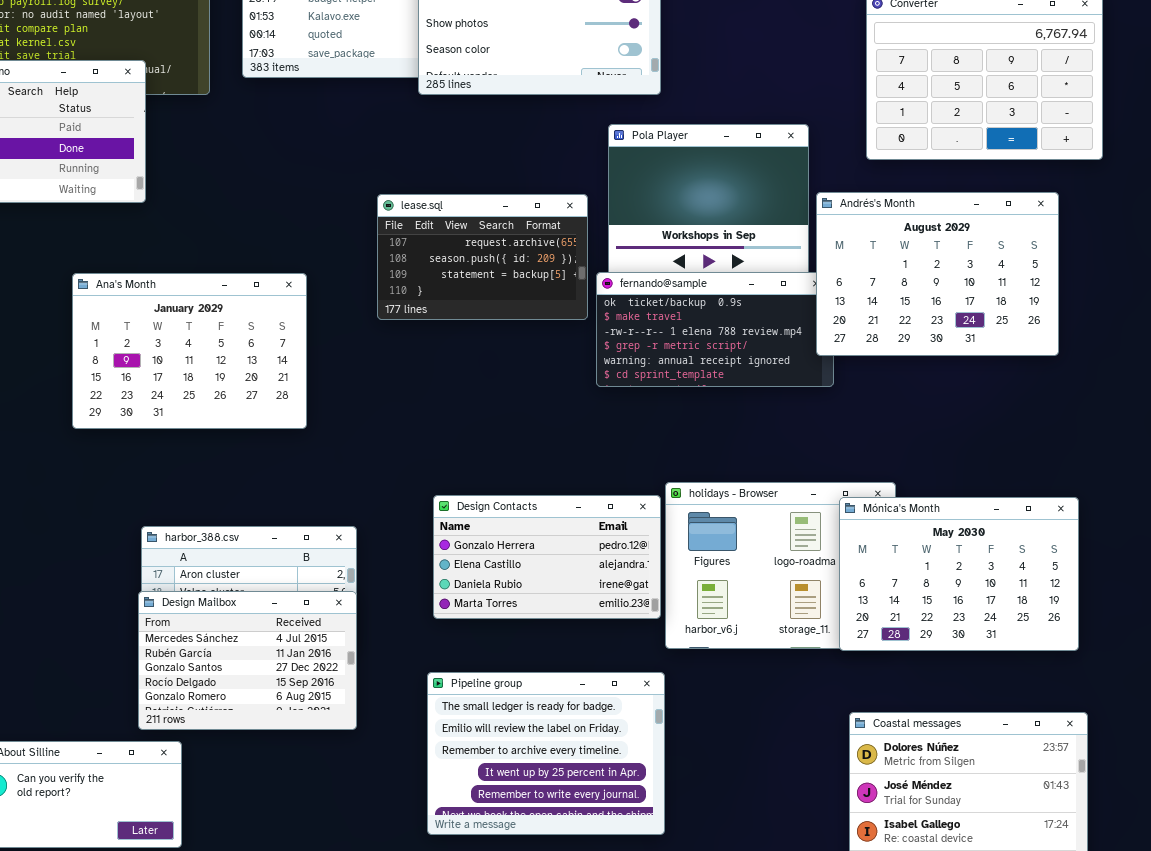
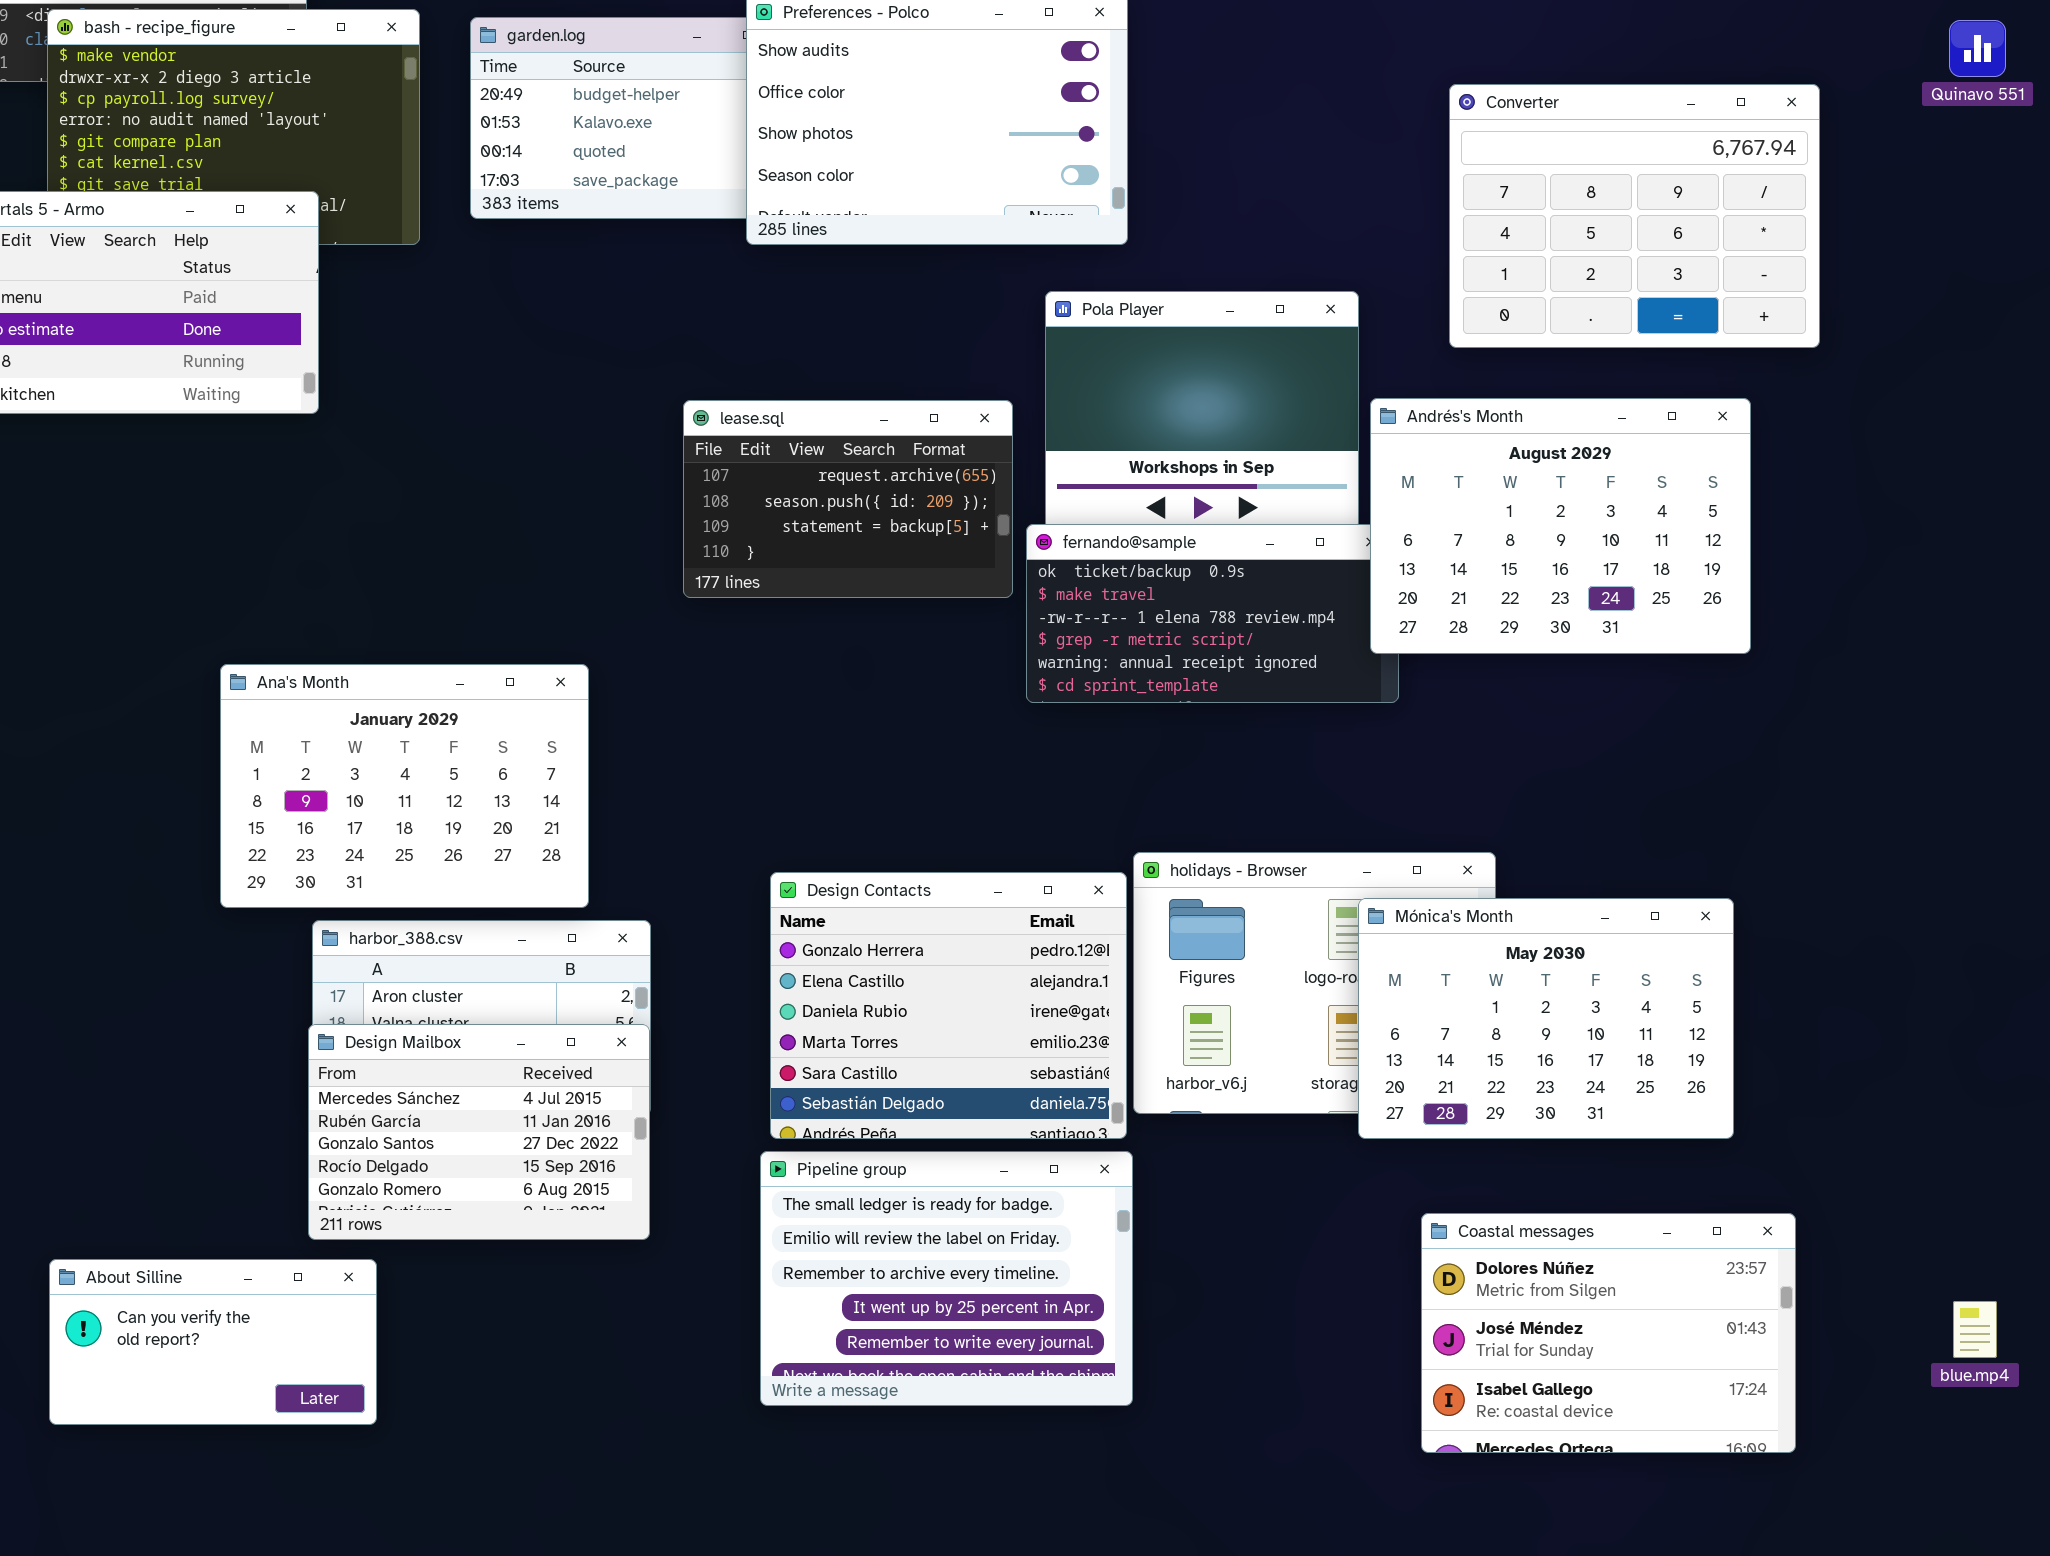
Ana's Month: [72,273,307,429] -> [220,664,589,908], moved
Design Contacts: [433,495,661,619] -> [770,872,1127,1139], resized
Mónica's Month: [839,497,1079,651] -> [1358,898,1734,1139], moved

